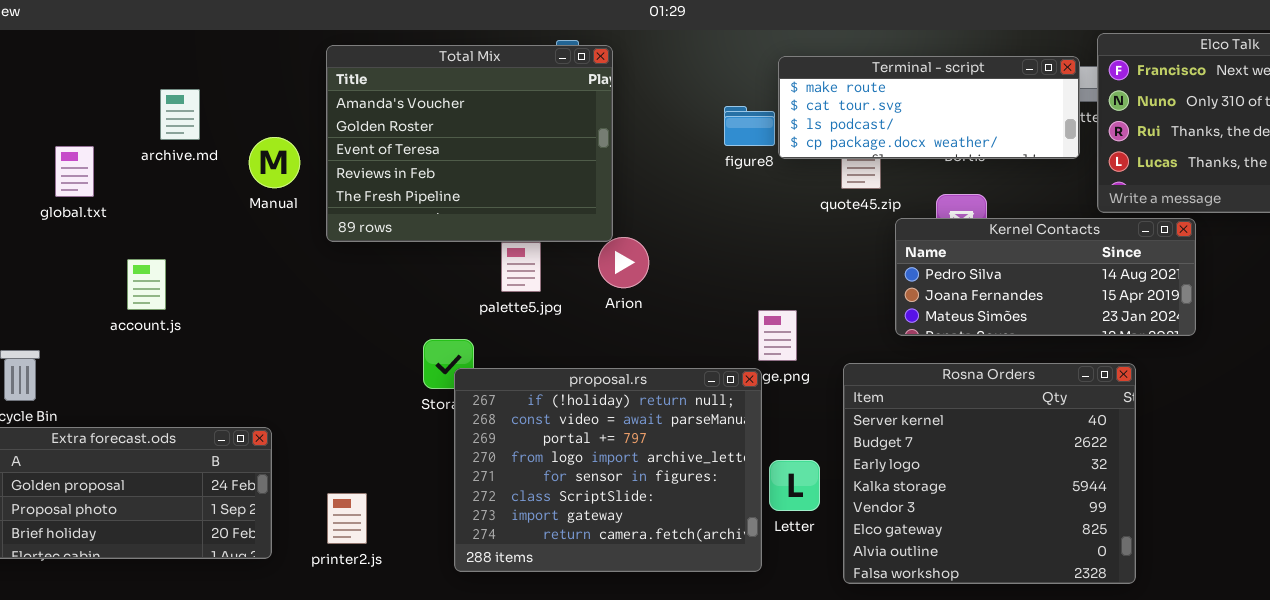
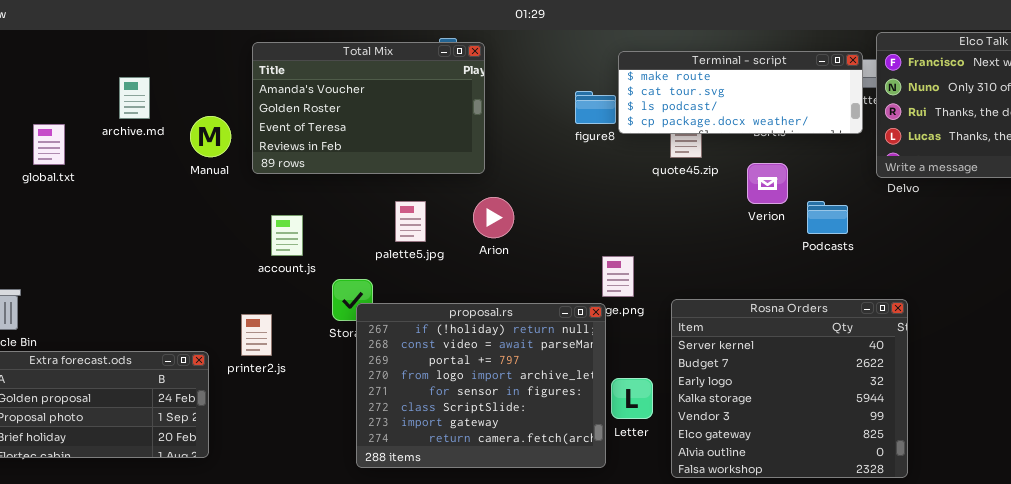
Total Mix: [326,45,613,242] -> [252,42,485,174], resized
Kernel Contacts: [895,218,1196,336] -> none, closed
account.js: [127,259,166,310] -> [271,215,303,256], moved
printer2.js: [327,493,367,544] -> [241,314,272,356], moved

